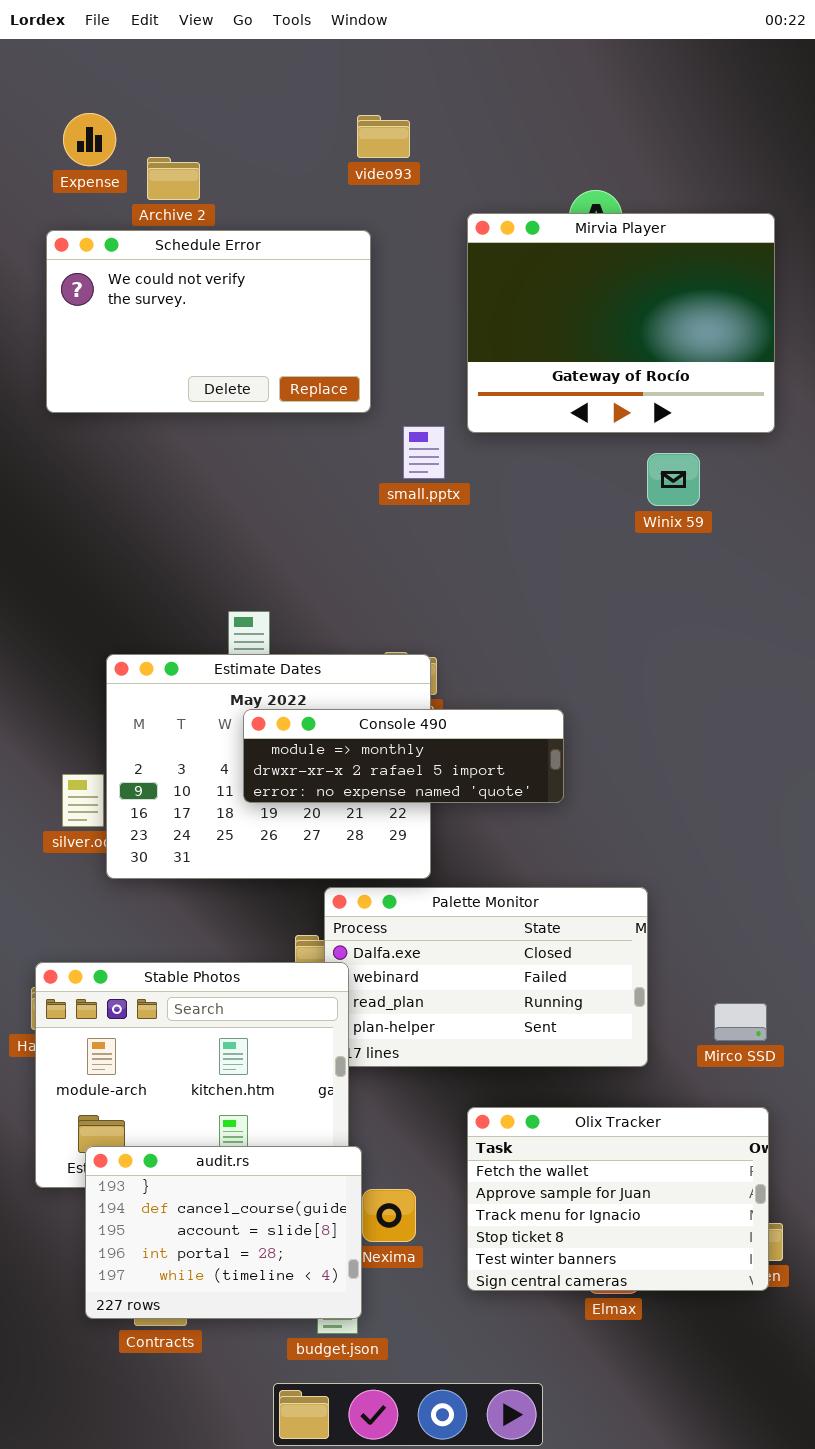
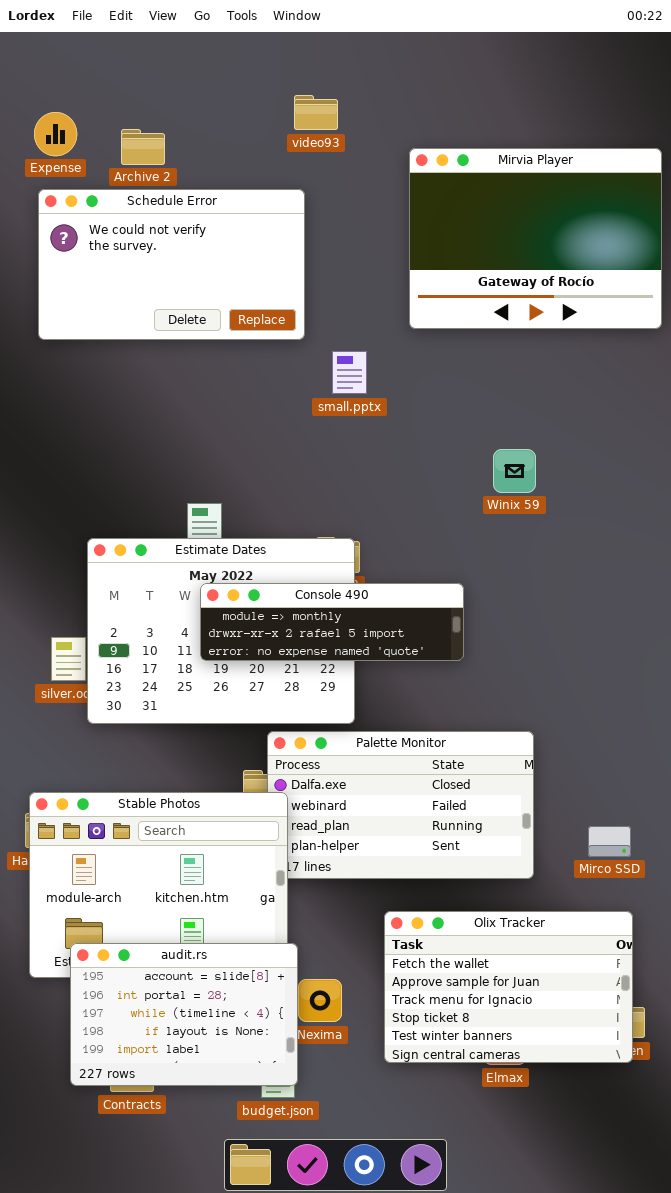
Expense: [63,113,116,166] -> [34,112,77,156], moved
Mirvia Player: [467,213,775,433] -> [409,148,662,329], moved
Winix 59: [647,453,700,506] -> [493,449,536,493], moved
audit.rs: [85,1146,362,1319] -> [70,943,298,1086], scrolled down 2 rows

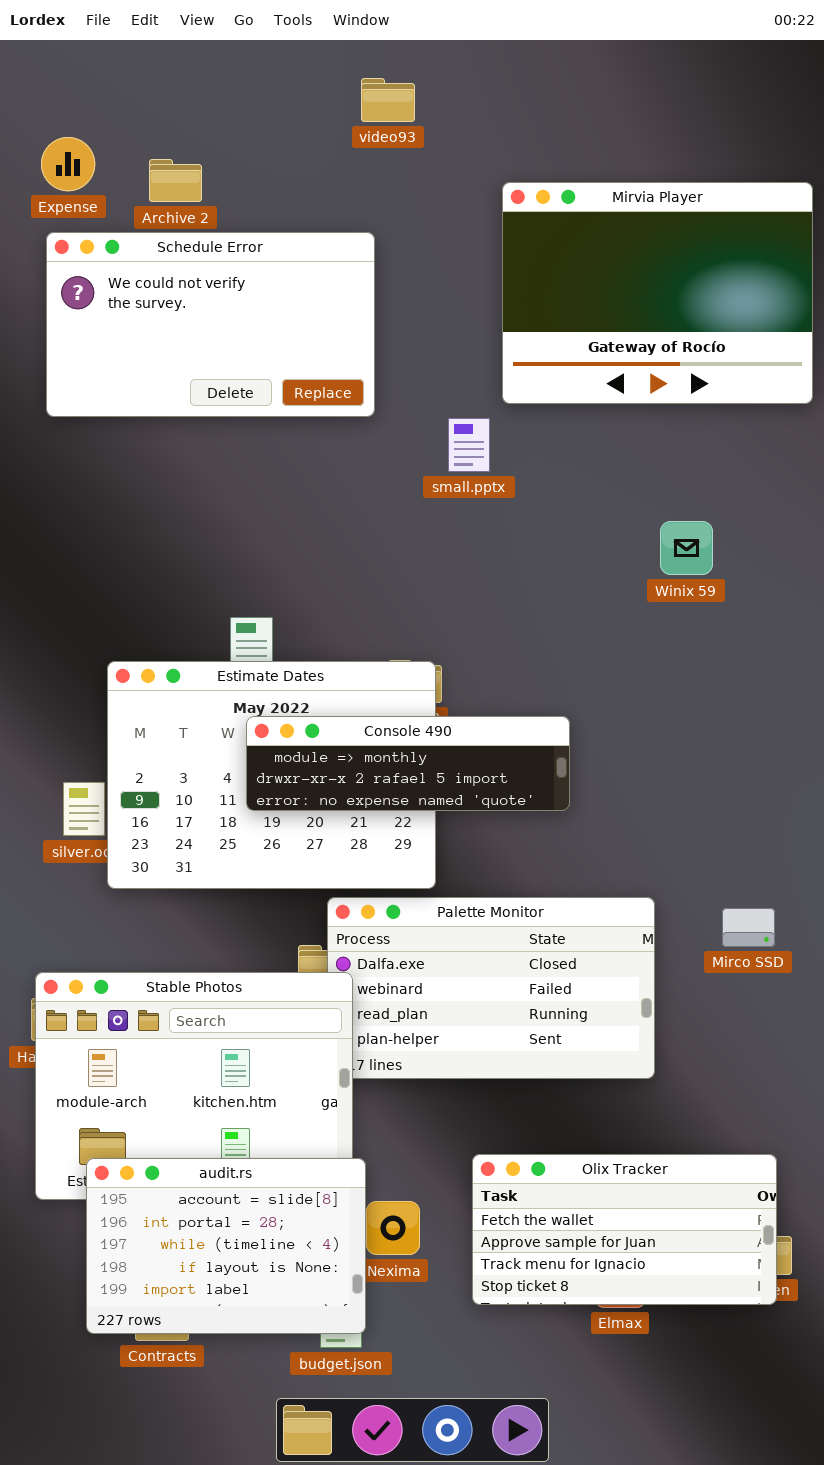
video93: [294,95,338,130] -> [361,78,415,122], moved
small.pptx: [332,351,367,394] -> [448,418,490,472], moved
Winix 59: [493,449,536,493] -> [660,521,713,575], moved
Mirco SSD: [588,826,631,857] -> [722,908,775,947], moved
Olix Tracker: [384,911,633,1063] -> [472,1154,777,1305], resized

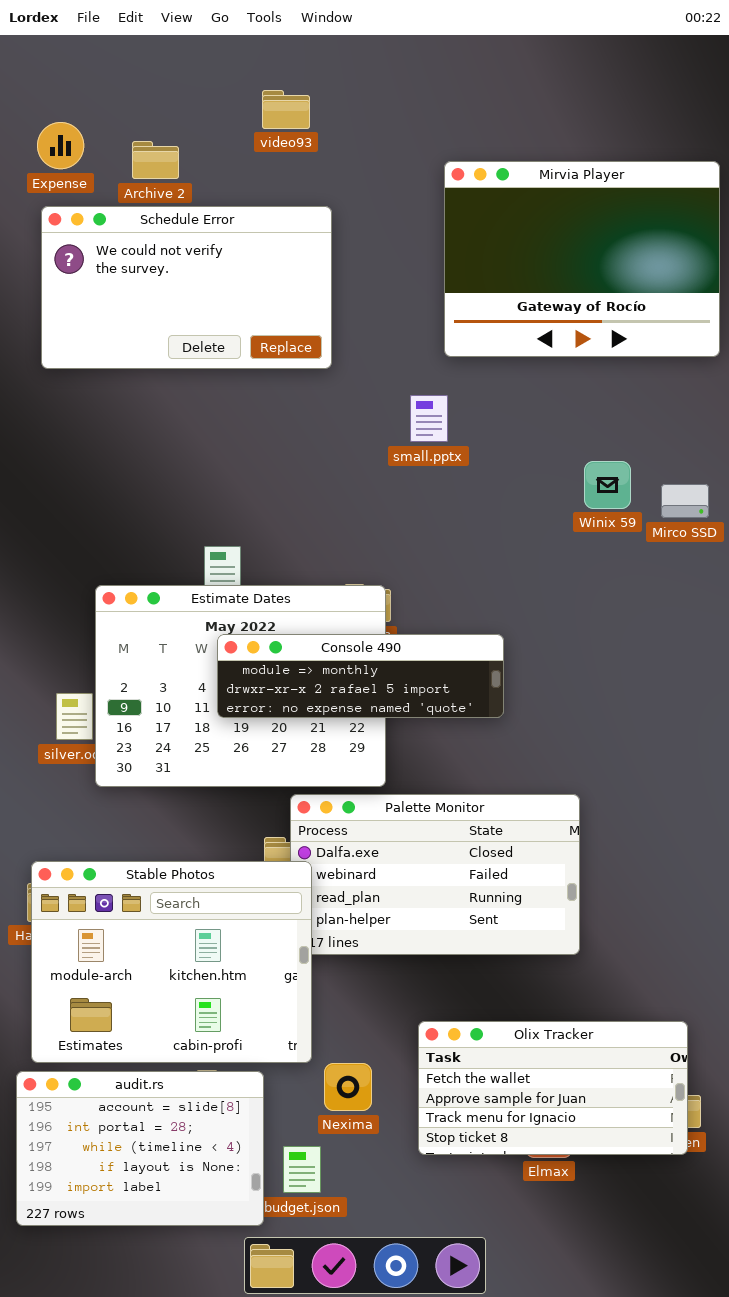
video93: [361,78,415,122] -> [262,90,310,129], moved
small.pptx: [448,418,490,472] -> [410,395,448,442], moved
Mirco SSD: [722,908,775,947] -> [661,484,709,518], moved
audit.rs: [86,1158,366,1334] -> [16,1071,264,1226], moved

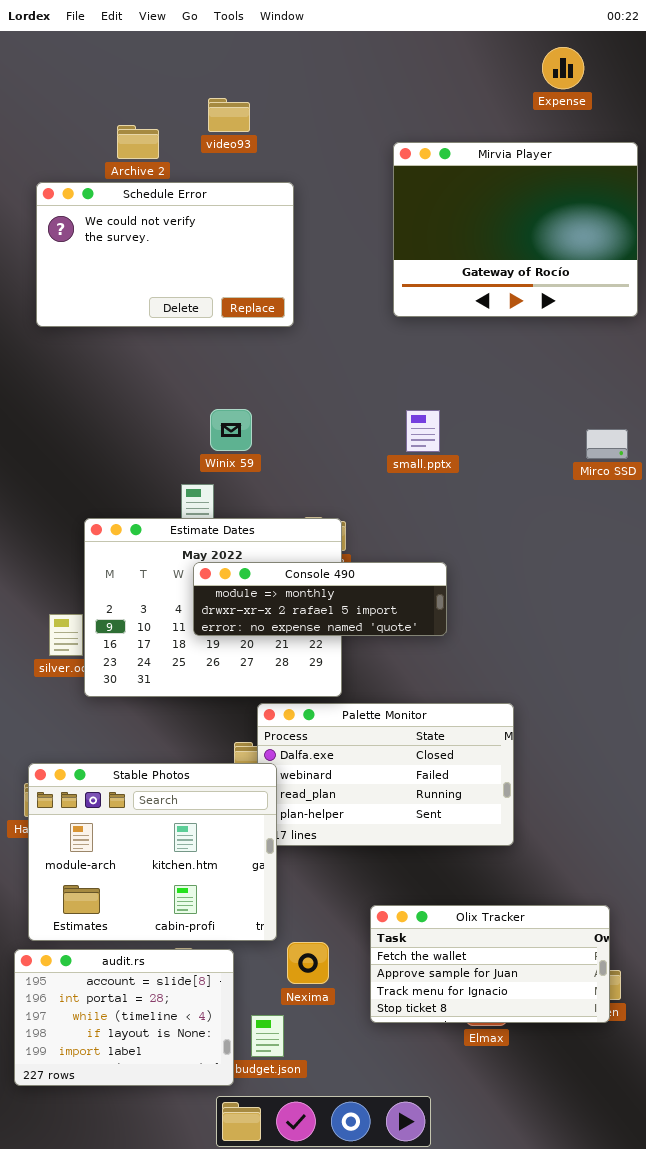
video93: [262,90,310,129] -> [208,98,250,132], moved
Expense: [37,122,84,169] -> [542,47,584,89], moved
small.pptx: [410,395,448,442] -> [406,410,440,452], moved
Winix 59: [584,461,631,509] -> [210,409,252,451], moved

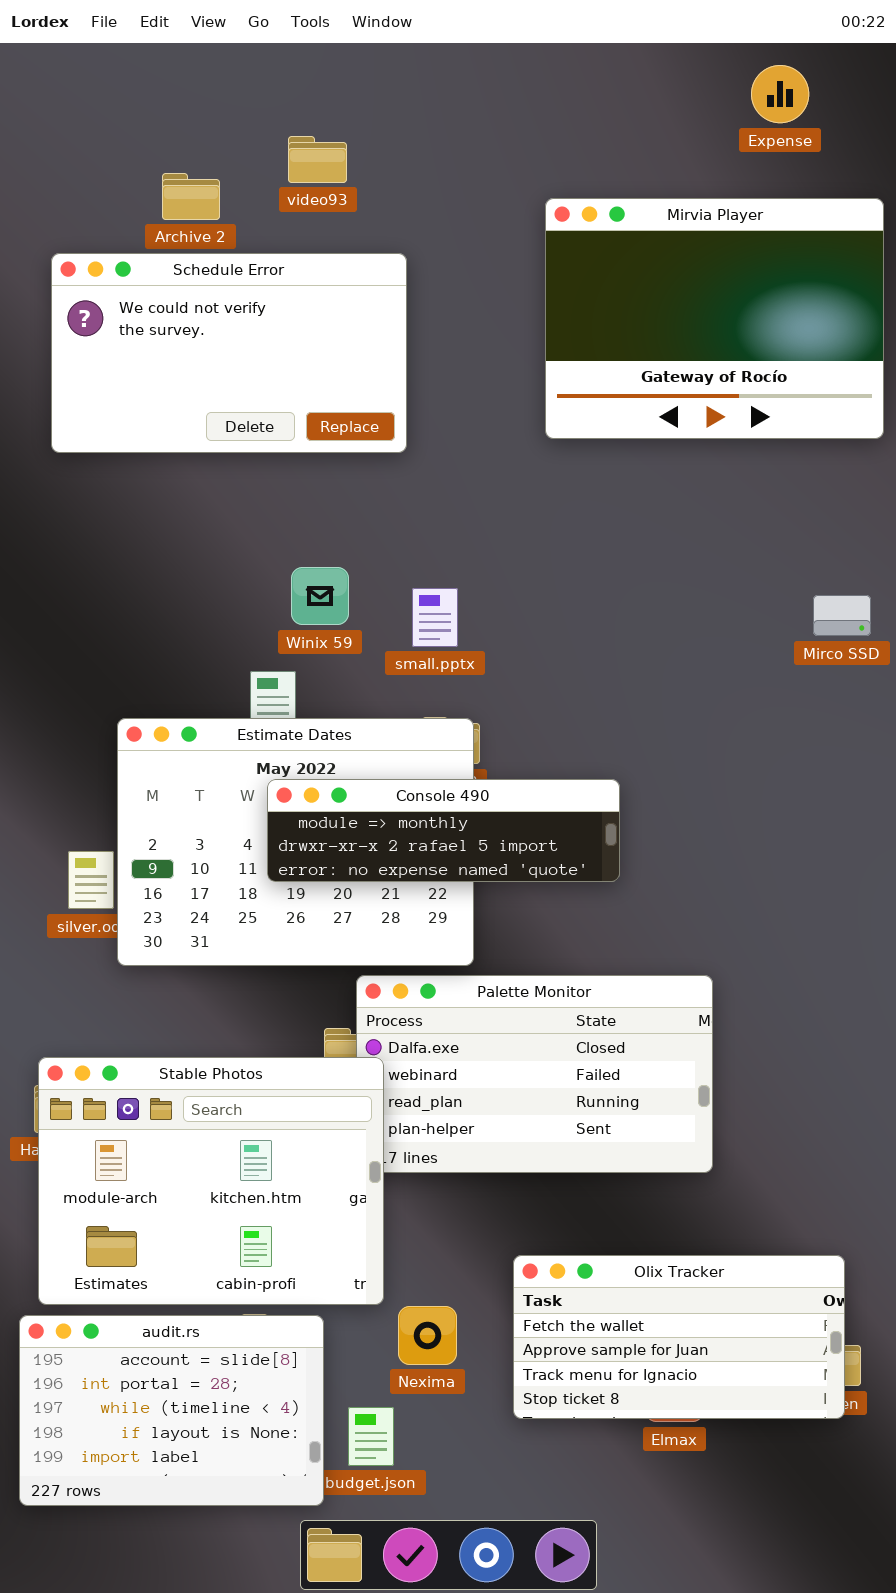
small.pptx: [406,410,440,452] -> [412,588,458,647], moved

